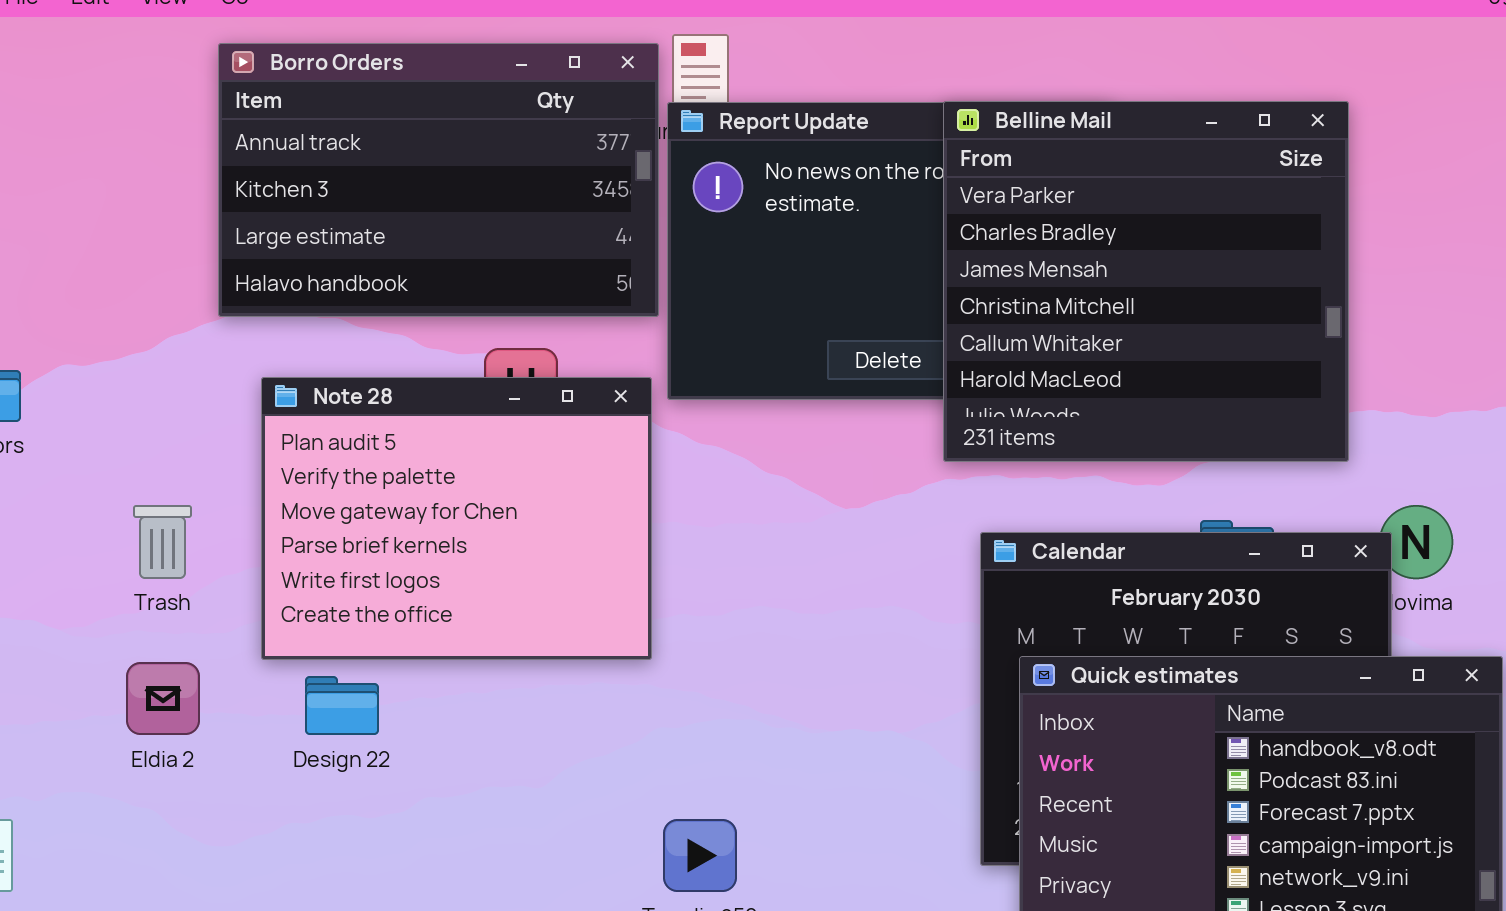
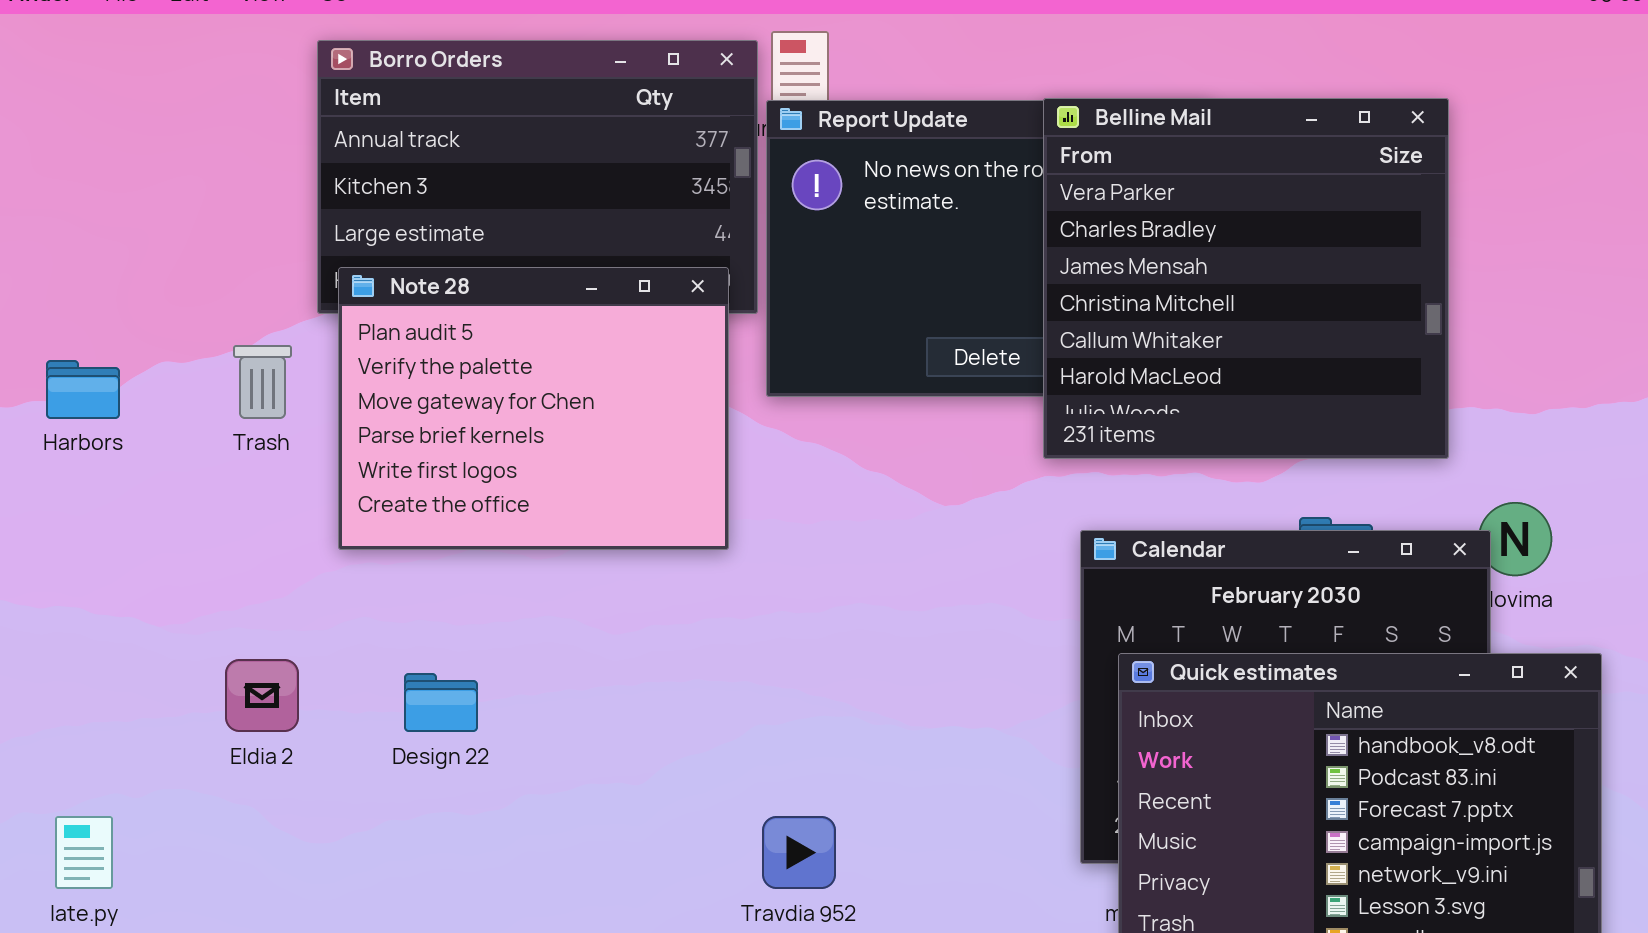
Note 28: [261,377,652,660] -> [338,267,729,550], moved
Trash: [133,505,192,579] -> [233,345,292,419], moved

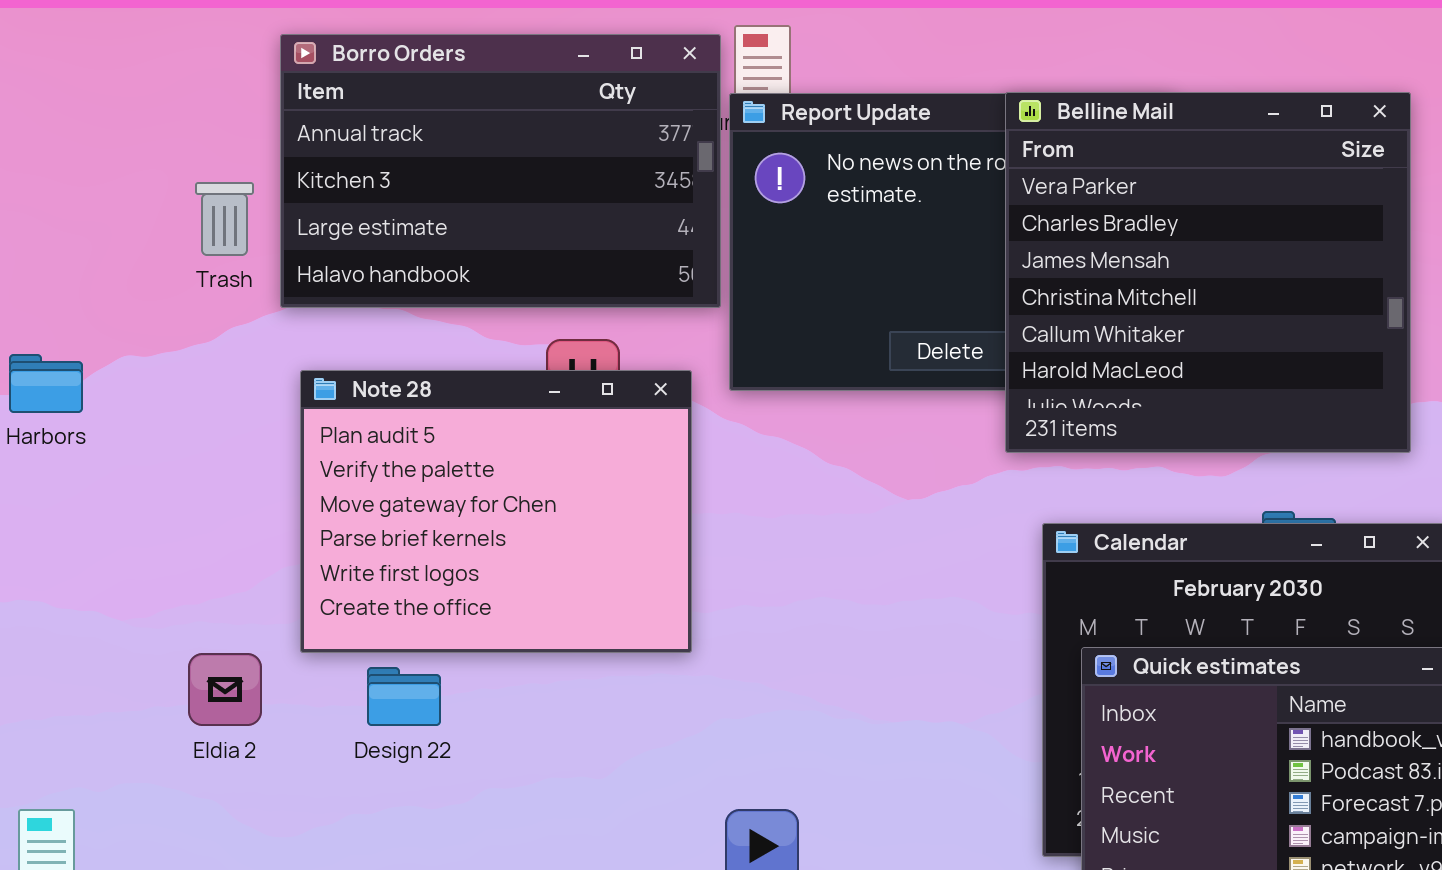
Note 28: [338,267,729,550] -> [300,370,692,653], moved
Trash: [233,345,292,419] -> [195,182,254,256], moved

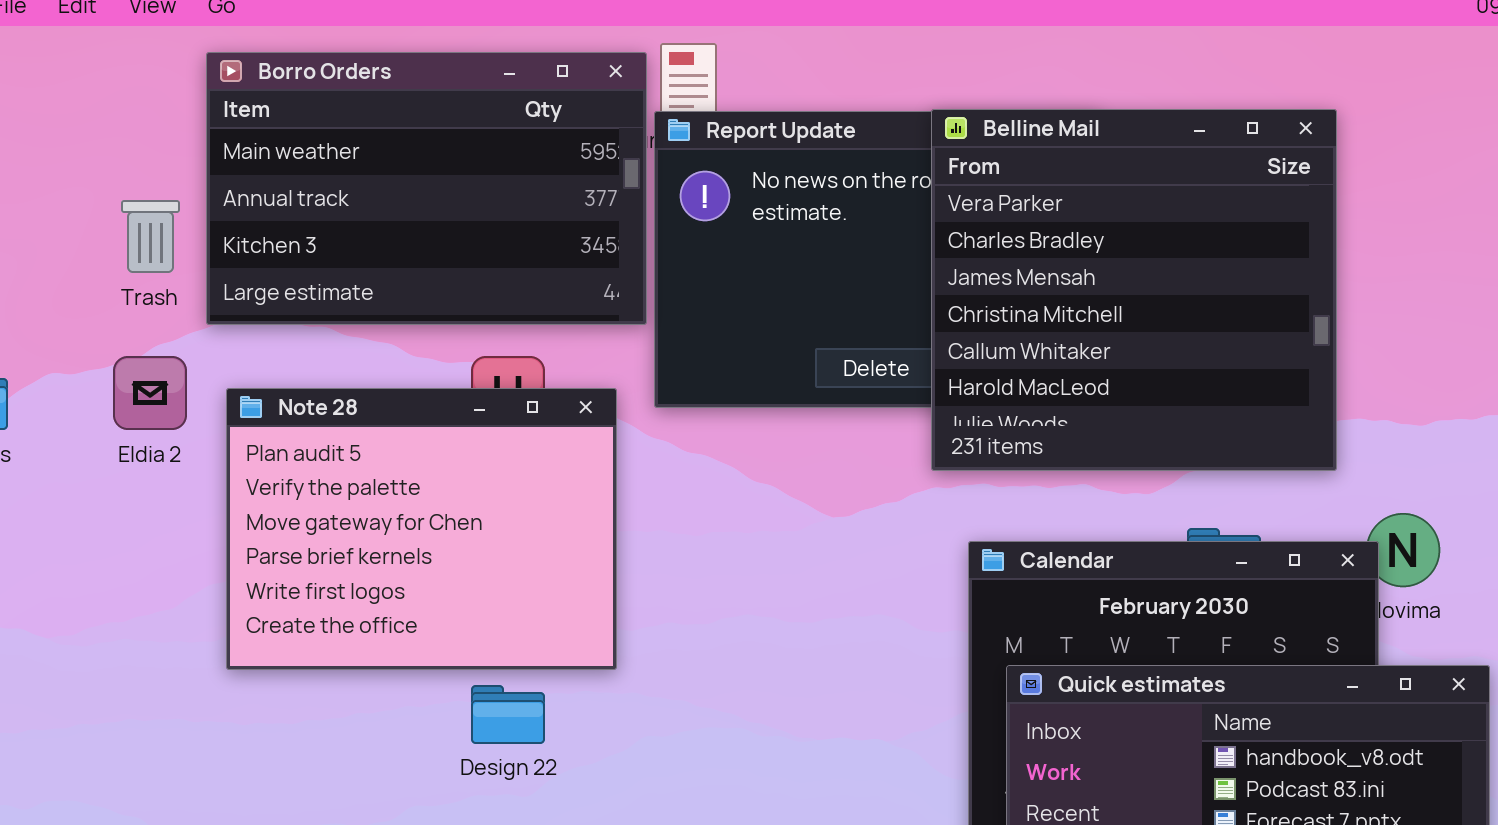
Borro Orders: [280,34,721,308] -> [206,52,647,325], scrolled up 1 row
Eldia 2: [188,653,262,726] -> [113,356,187,430], moved
Design 22: [367,667,441,726] -> [471,685,545,744], moved

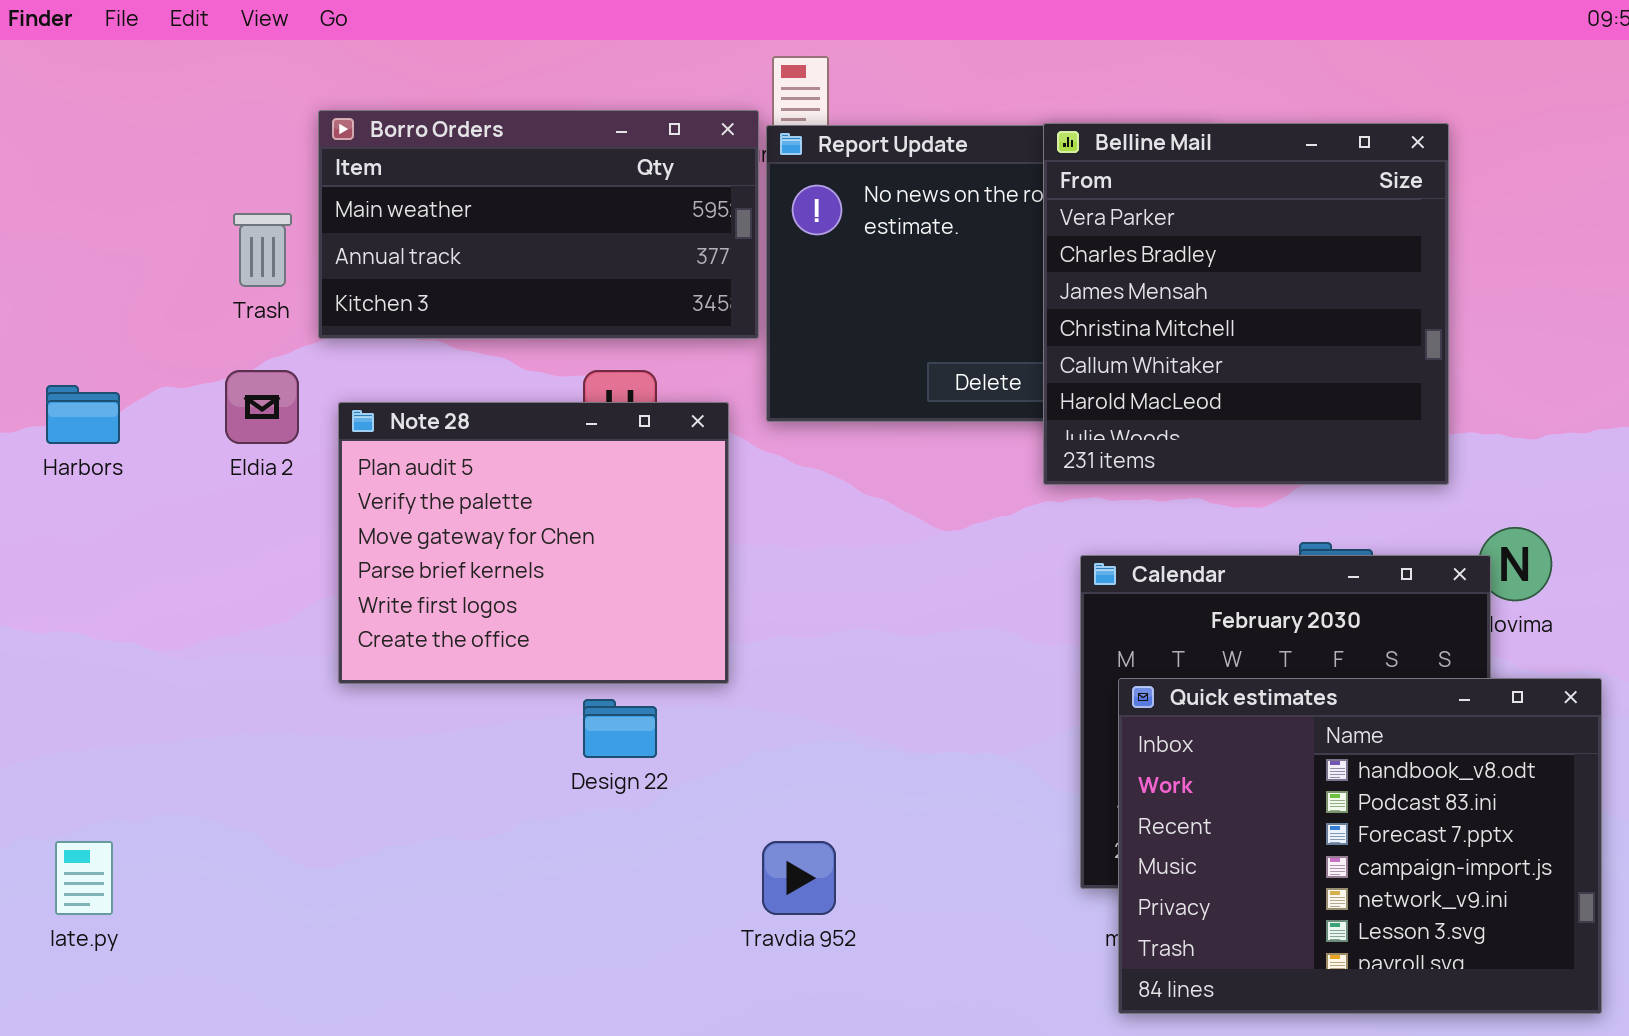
Borro Orders: [206,52,647,325] -> [318,110,759,339], resized

